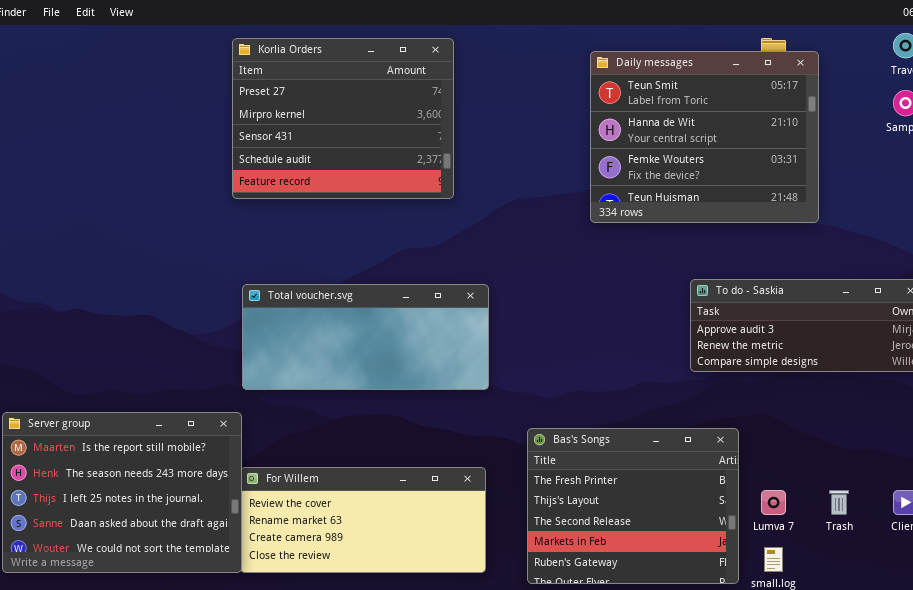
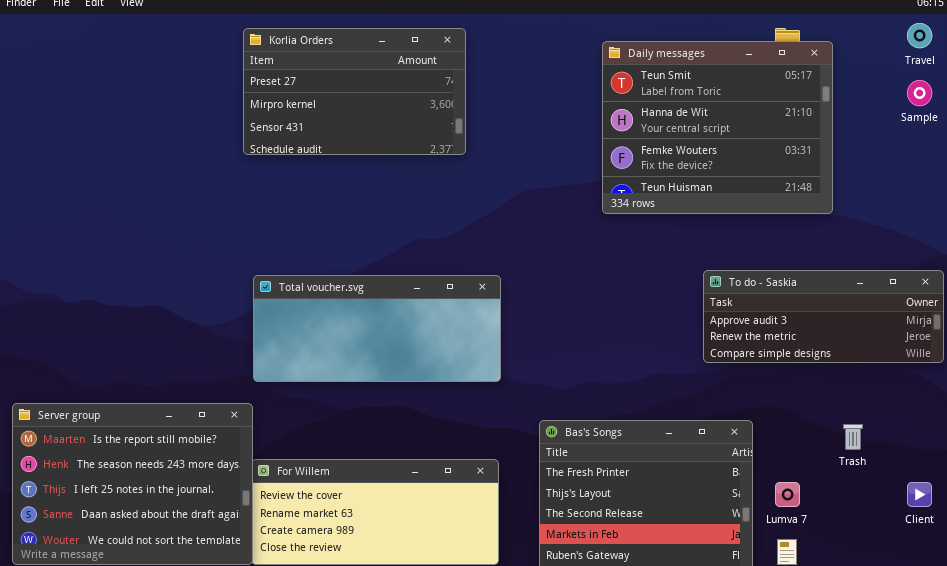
Korlia Orders: [232,38,454,199] -> [243,28,466,155], resized
Trash: [829,490,849,515] -> [843,424,863,450], moved

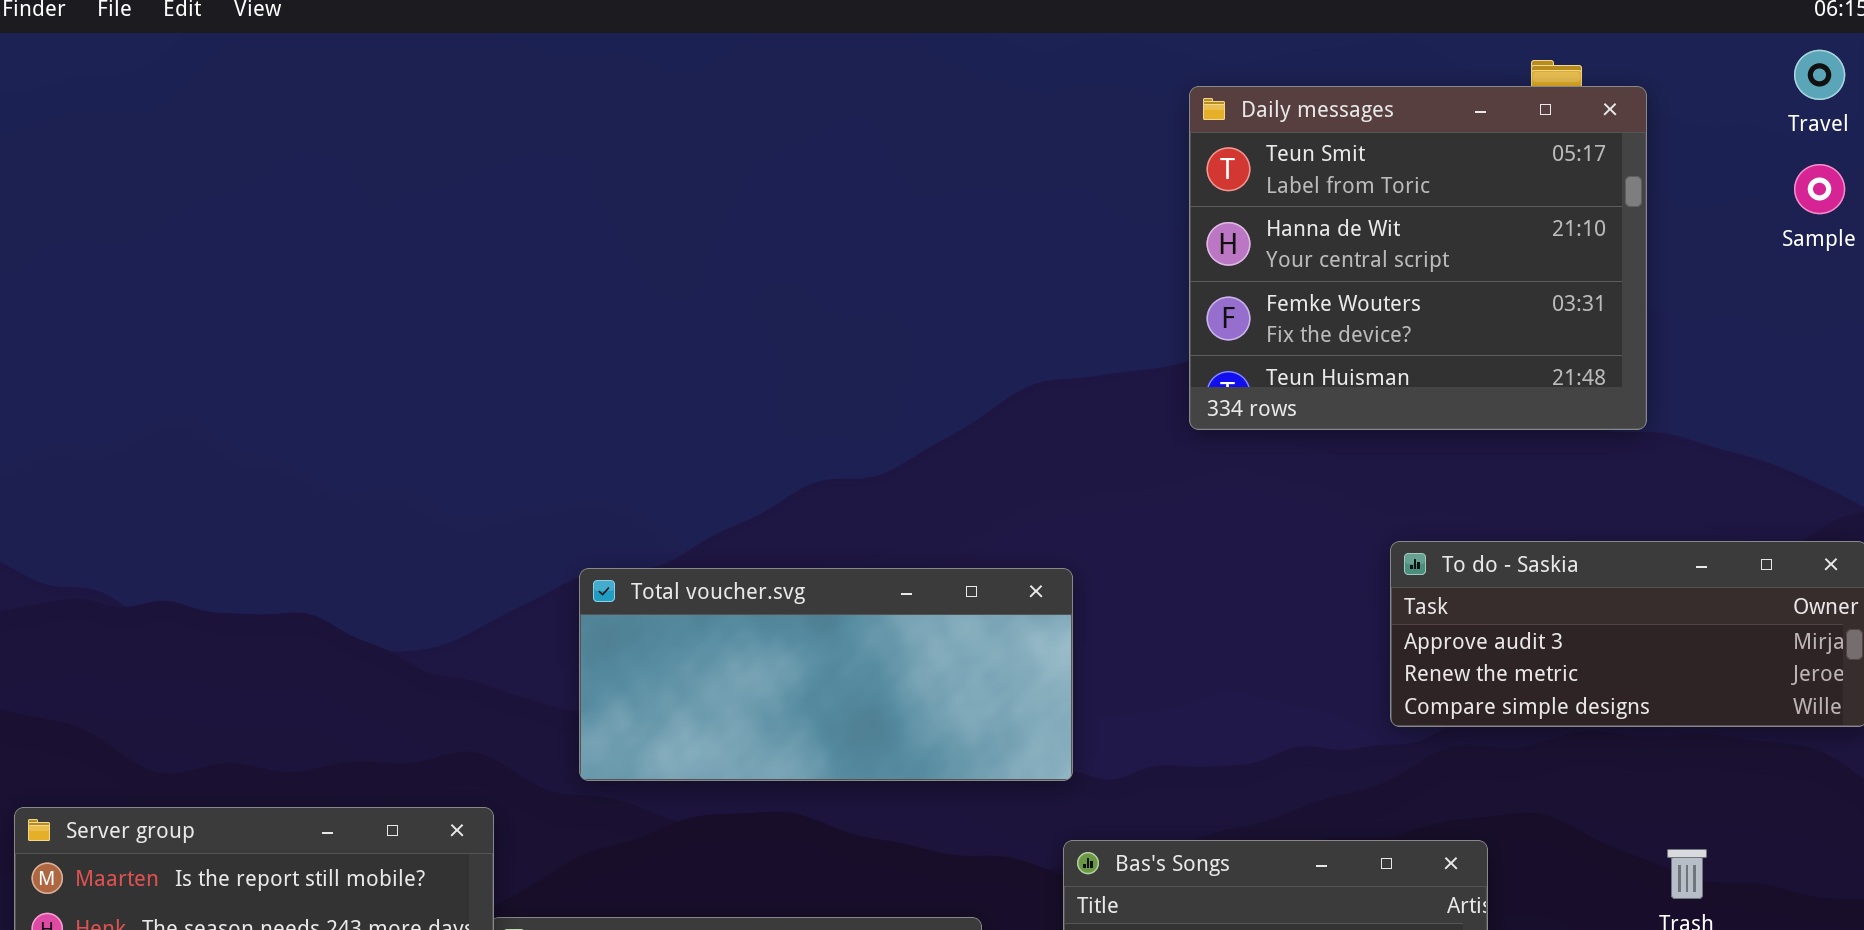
Korlia Orders: [243,28,466,155] -> none, closed
Total voucher.svg: [253,275,501,382] -> [579,568,1073,781], moved

